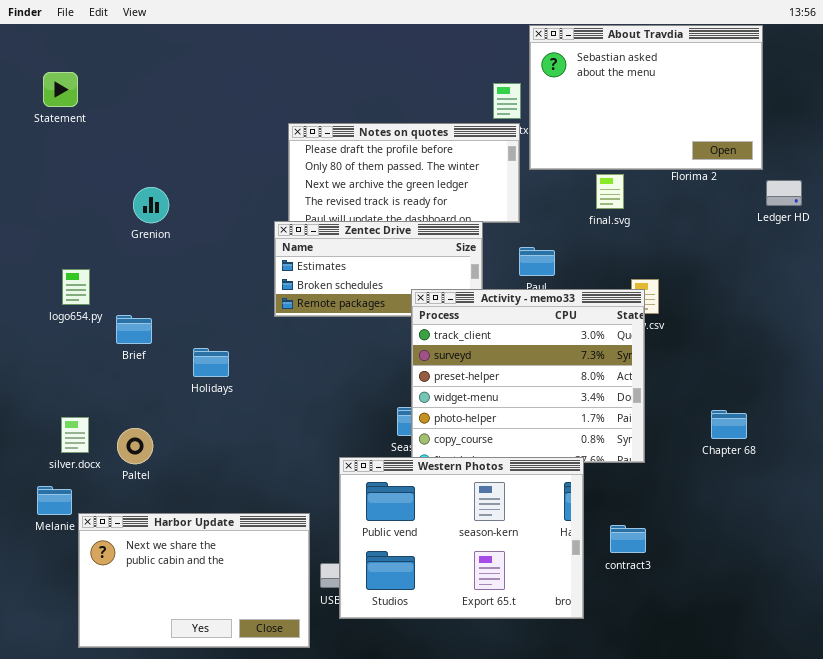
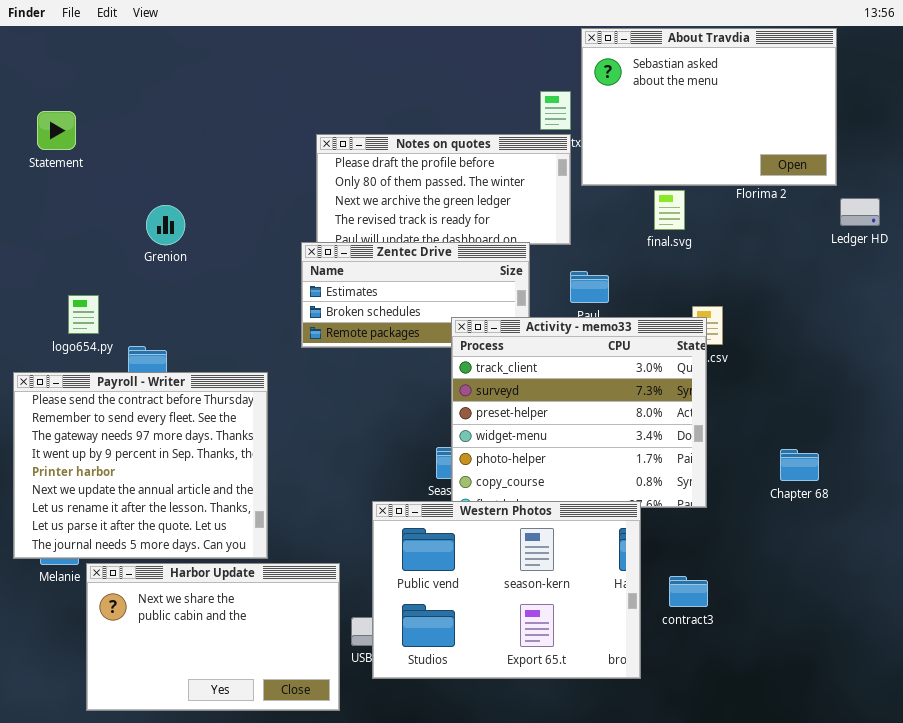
Statement: [43,72,78,107] -> [37,111,76,150], moved
Payroll - Writer: none -> [13,372,268,559], opened

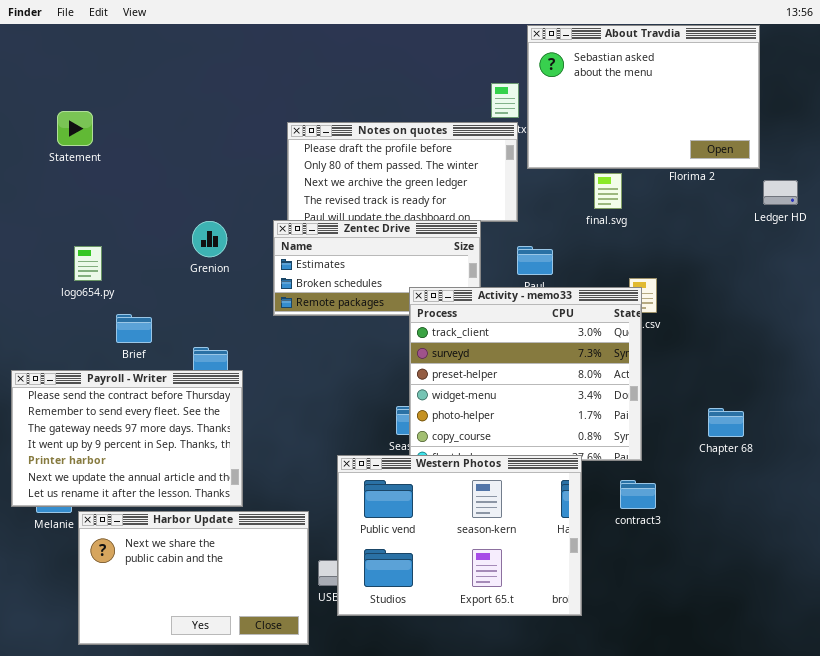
Statement: [37,111,76,150] -> [57,111,93,146], moved
Grenion: [146,205,185,245] -> [192,221,227,257], moved
logo654.py: [68,295,99,334] -> [74,246,102,281], moved
Payroll - Writer: [13,372,268,559] -> [11,370,243,507], resized
contract3: [669,576,708,607] -> [620,480,656,509], moved

